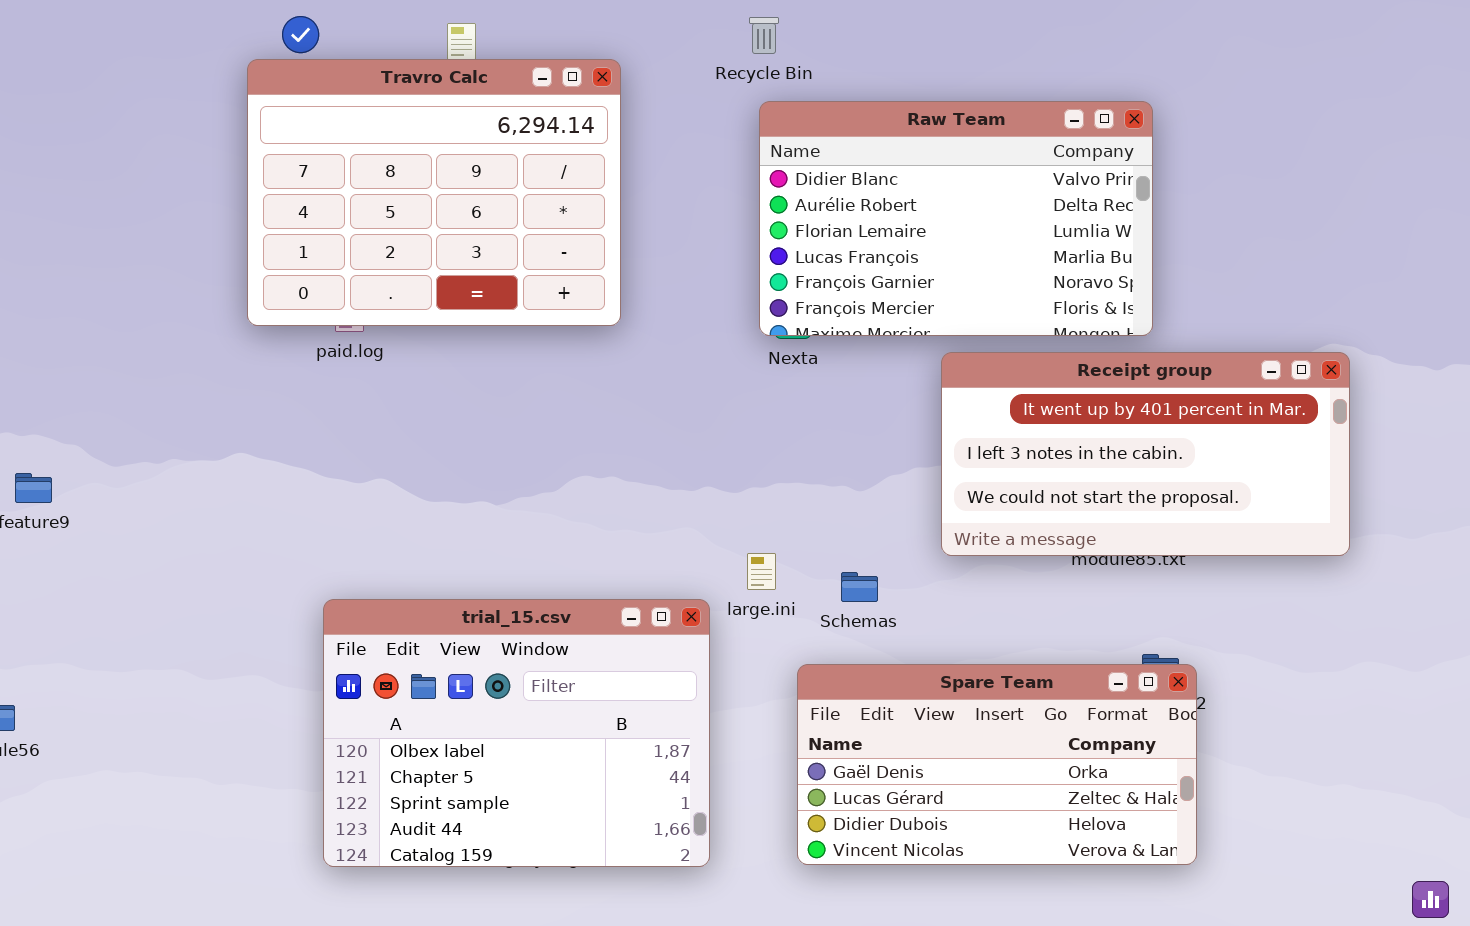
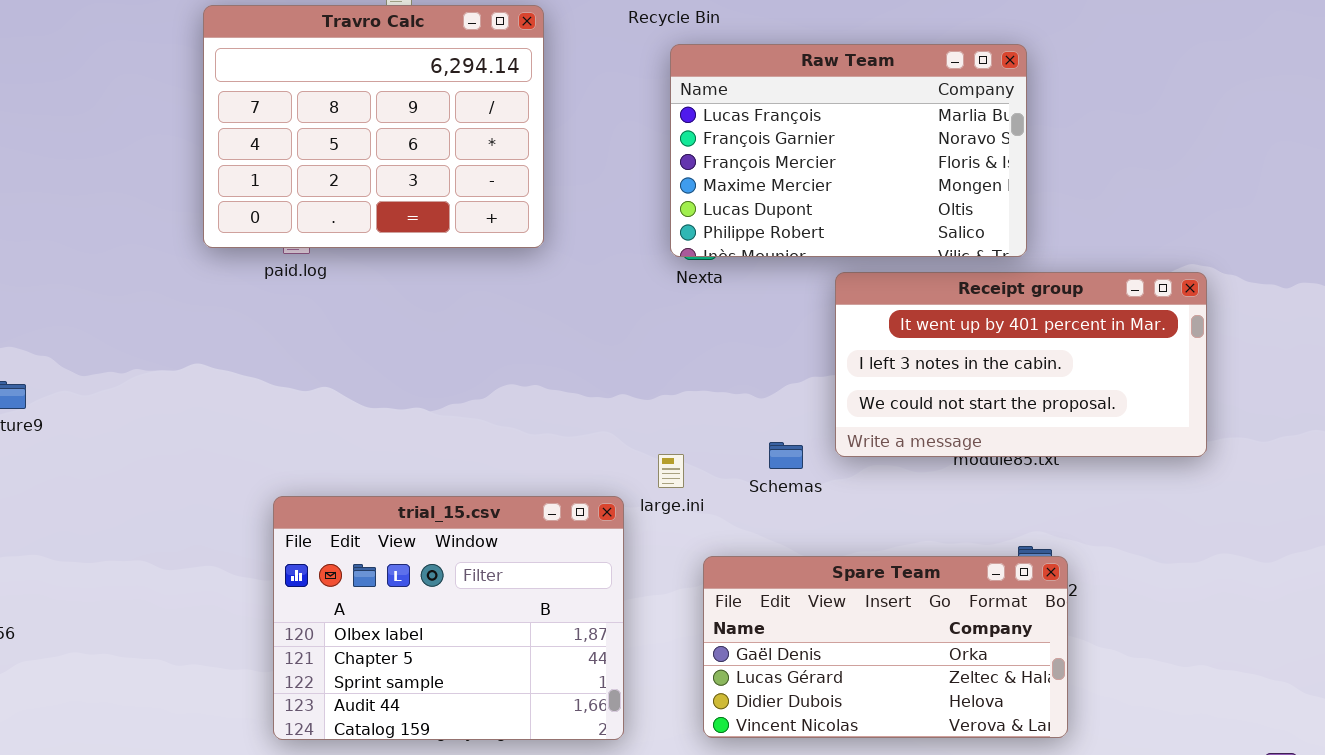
Raw Team: [759,101,1153,336] -> [670,44,1027,257], scrolled down 3 rows
Schemas: [841,572,878,602] -> [769,442,803,469], moved

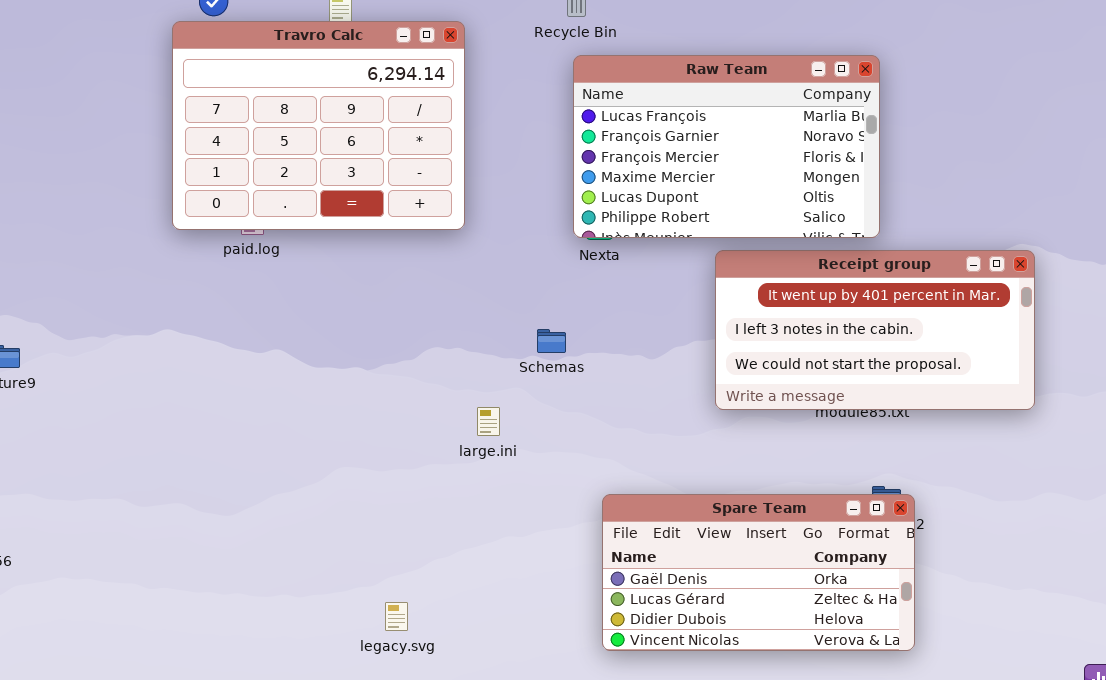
Schemas: [769,442,803,469] -> [537,329,566,353], moved
large.ini: [658,454,684,488] -> [477,407,500,436], moved
trial_15.csv: [273,496,624,740] -> none, closed

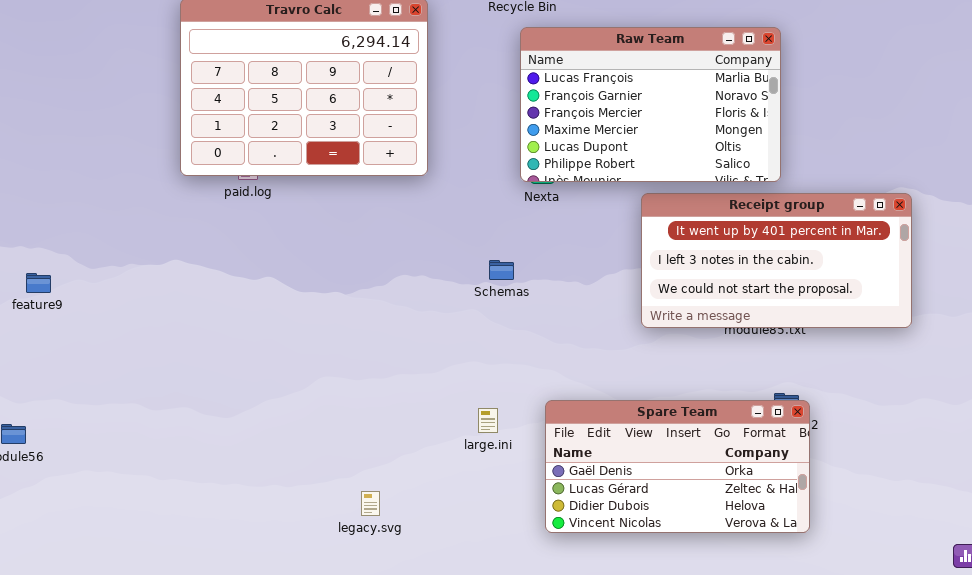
large.ini: [477,407,500,436] -> [478,408,498,433], moved

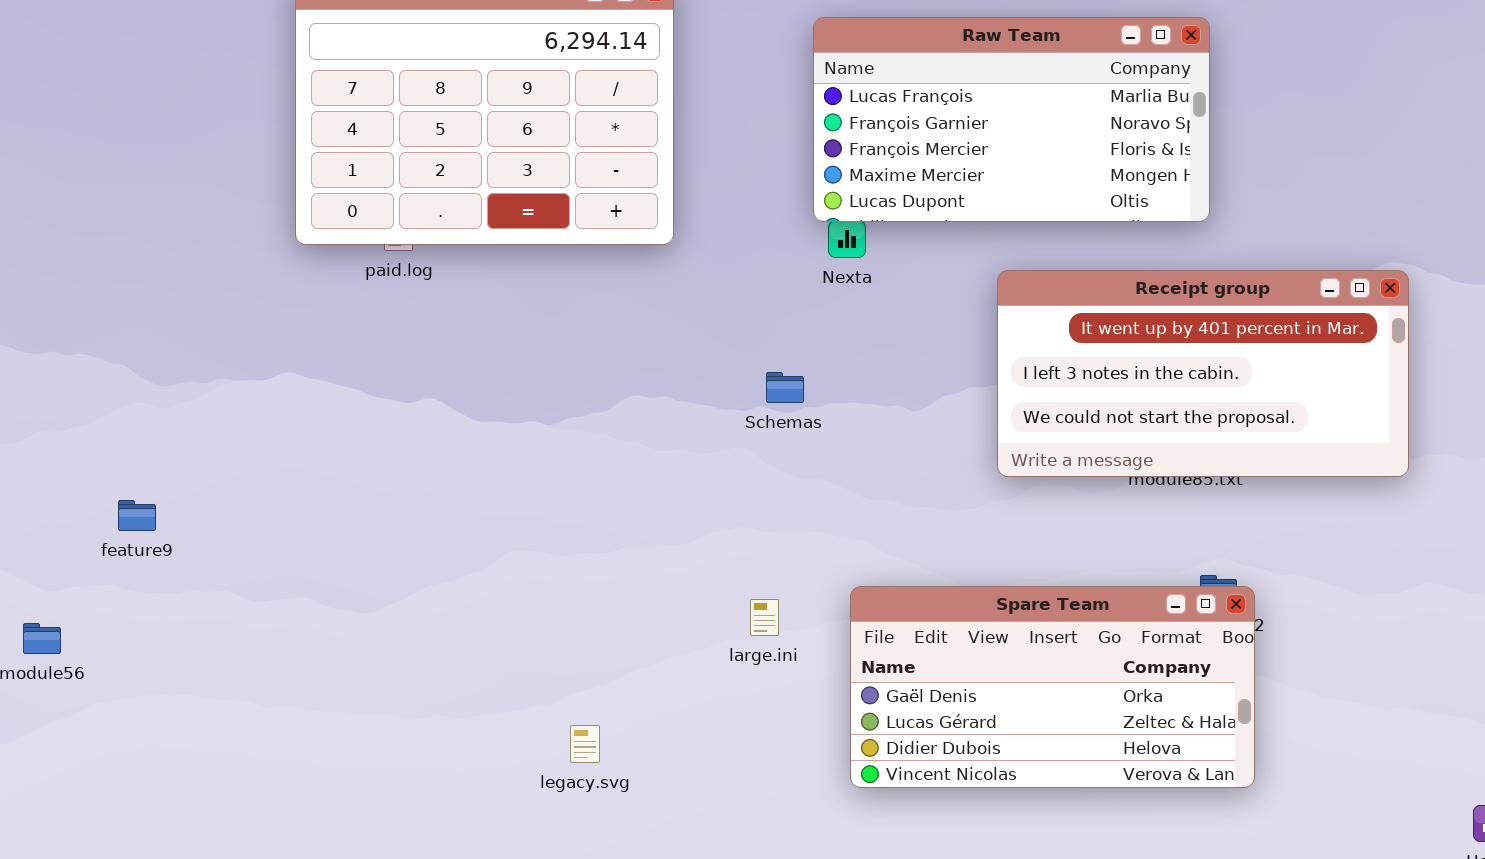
Raw Team: [520,27,781,182] -> [813,17,1210,222], resized
feature9: [26,273,51,293] -> [118,500,156,531], moved

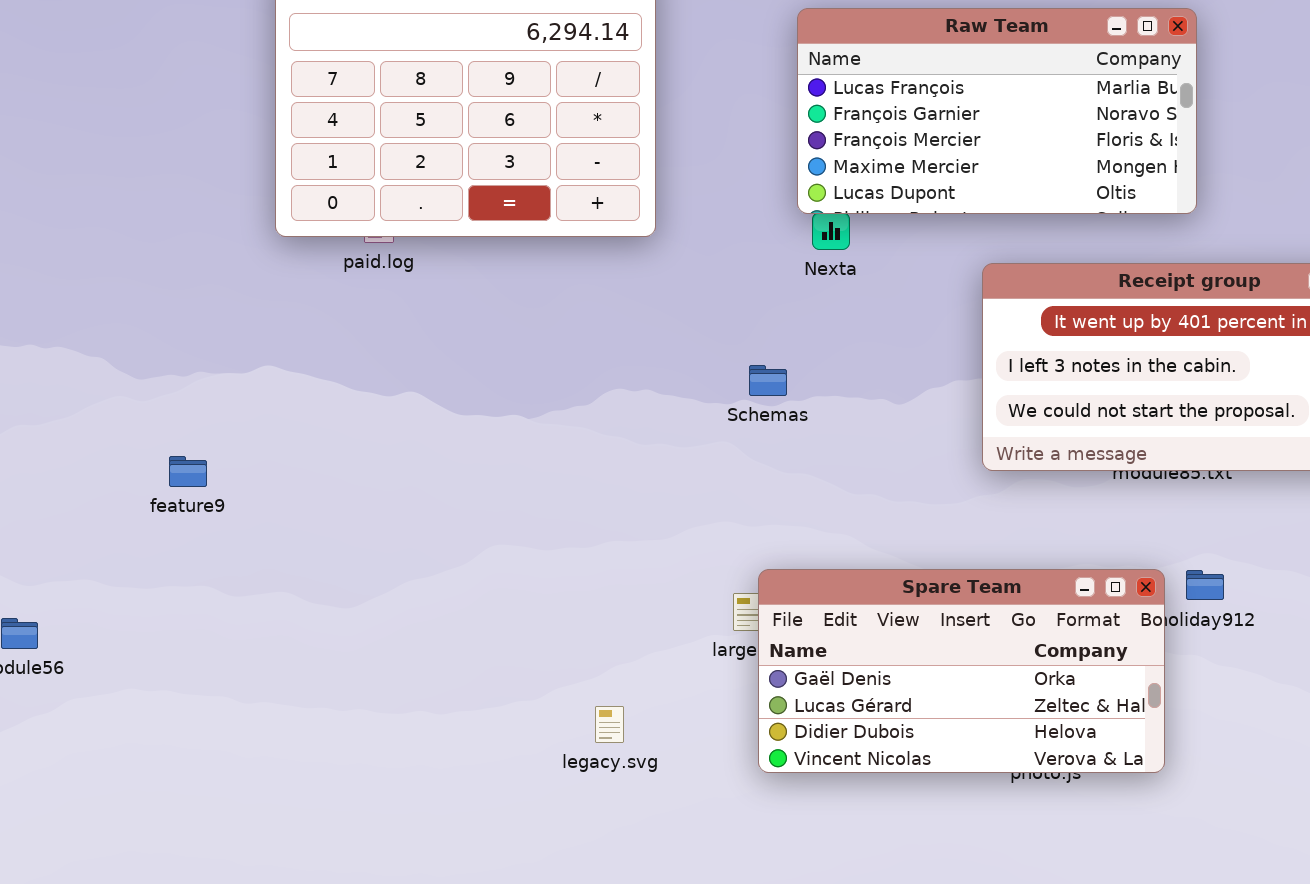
feature9: [118,500,156,531] -> [169,456,207,487], moved
Spare Team: [850,586,1255,788] -> [758,569,1165,773], moved
legacy.svg: [570,725,600,763] -> [595,706,624,743], moved

